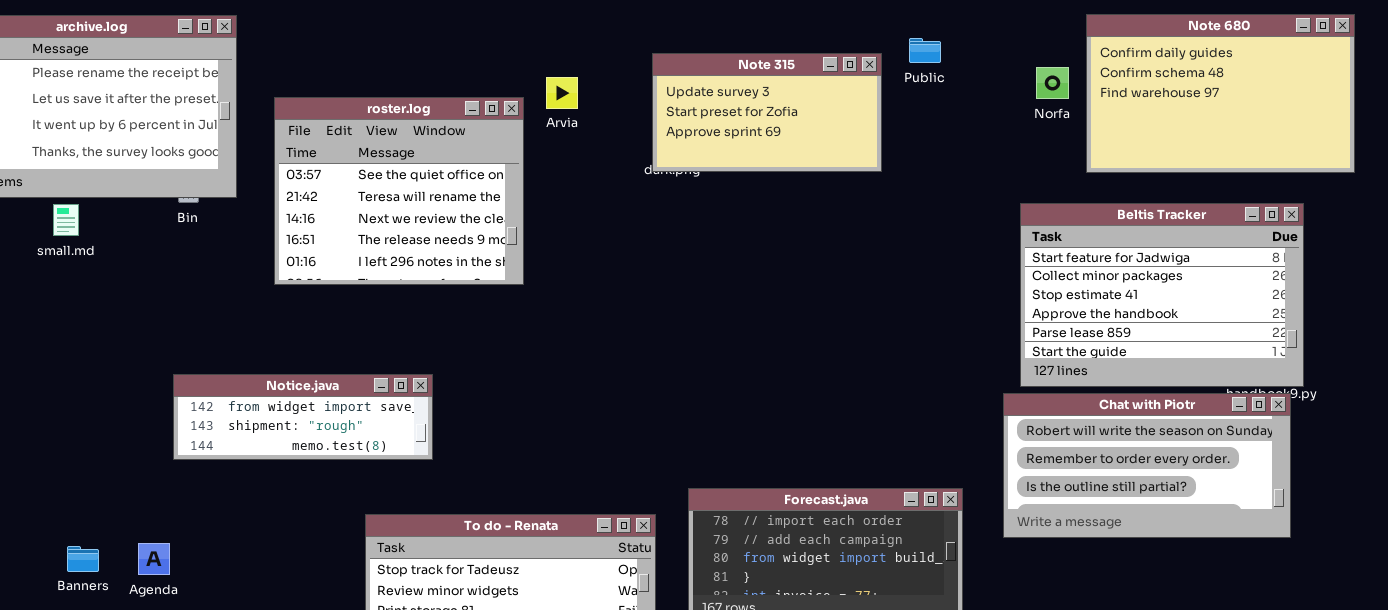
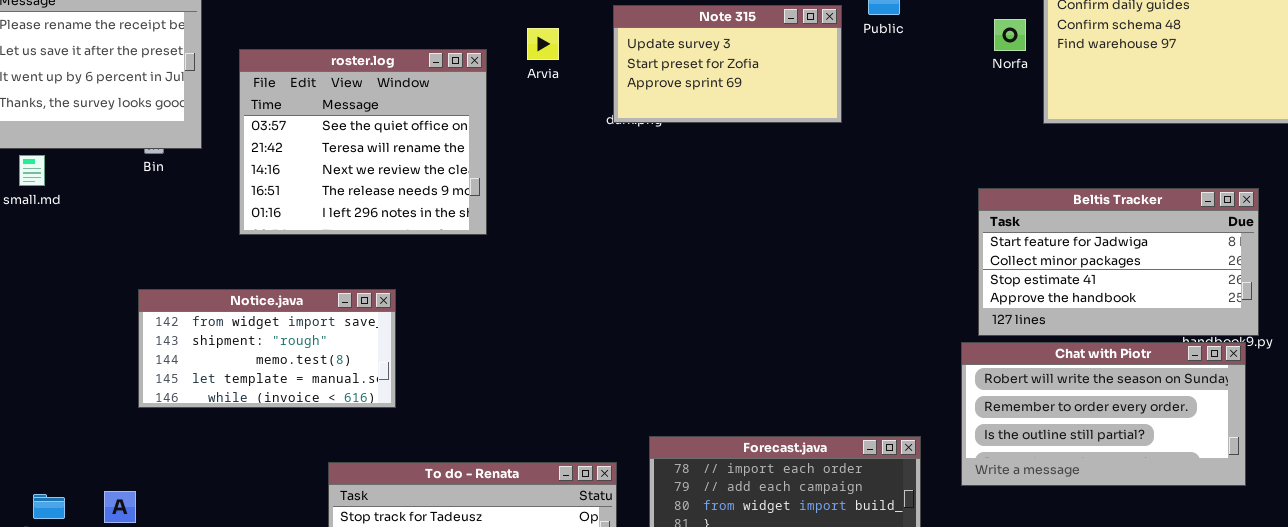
Arvia: [546,77,578,109] -> [527,28,559,60], moved
Beltis Tracker: [1020,203,1304,387] -> [978,188,1259,336], resized
Notice.java: [173,374,433,460] -> [138,289,396,408], resized

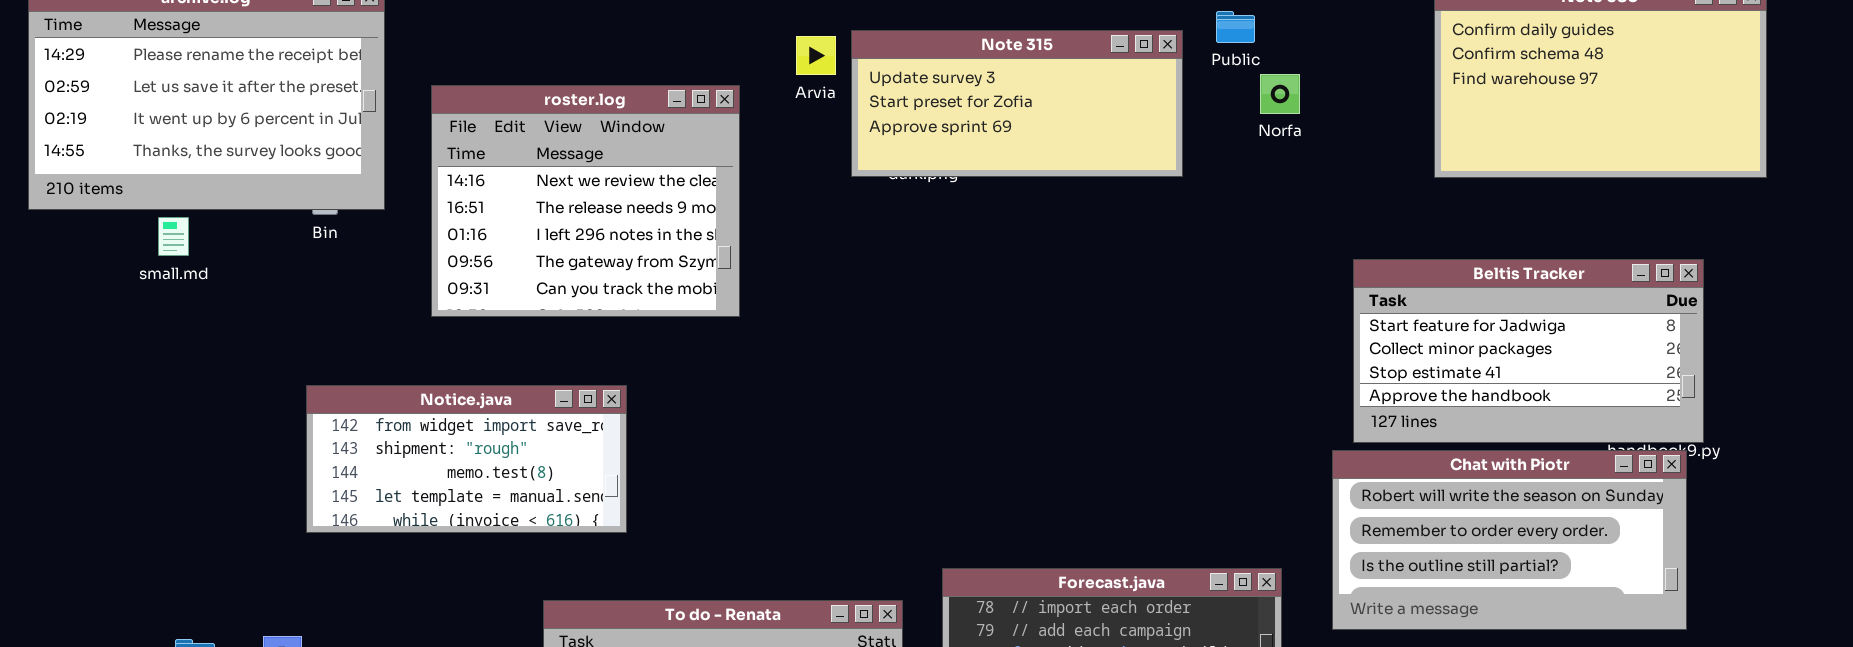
Note 315: [613,5,842,123] -> [851,30,1183,177], resized
Norfa: [994,19,1026,51] -> [1260,74,1300,114], moved
Arvia: [527,28,559,60] -> [796,36,836,75], moved
roster.log: [239,49,487,235] -> [431,85,740,317], scrolled down 2 rows

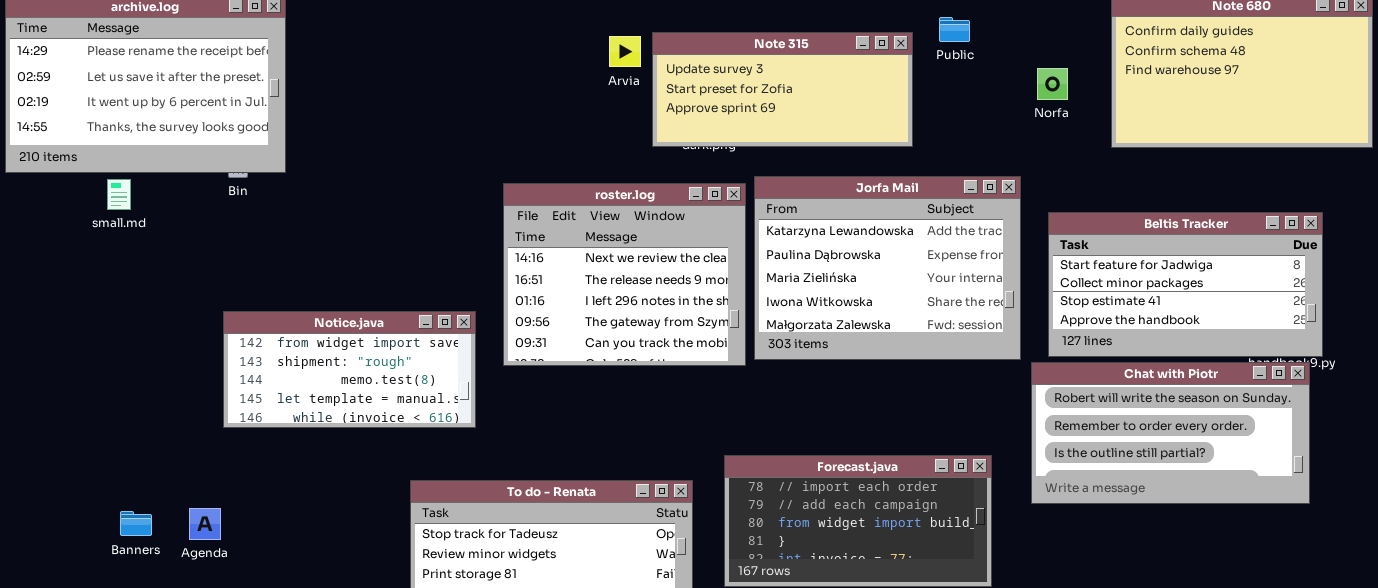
Norfa: [1260,74,1300,114] -> [1037,68,1068,100], moved
roster.log: [431,85,740,317] -> [503,183,746,366], moved
Jorfa Mail: none -> [754,176,1021,360], opened

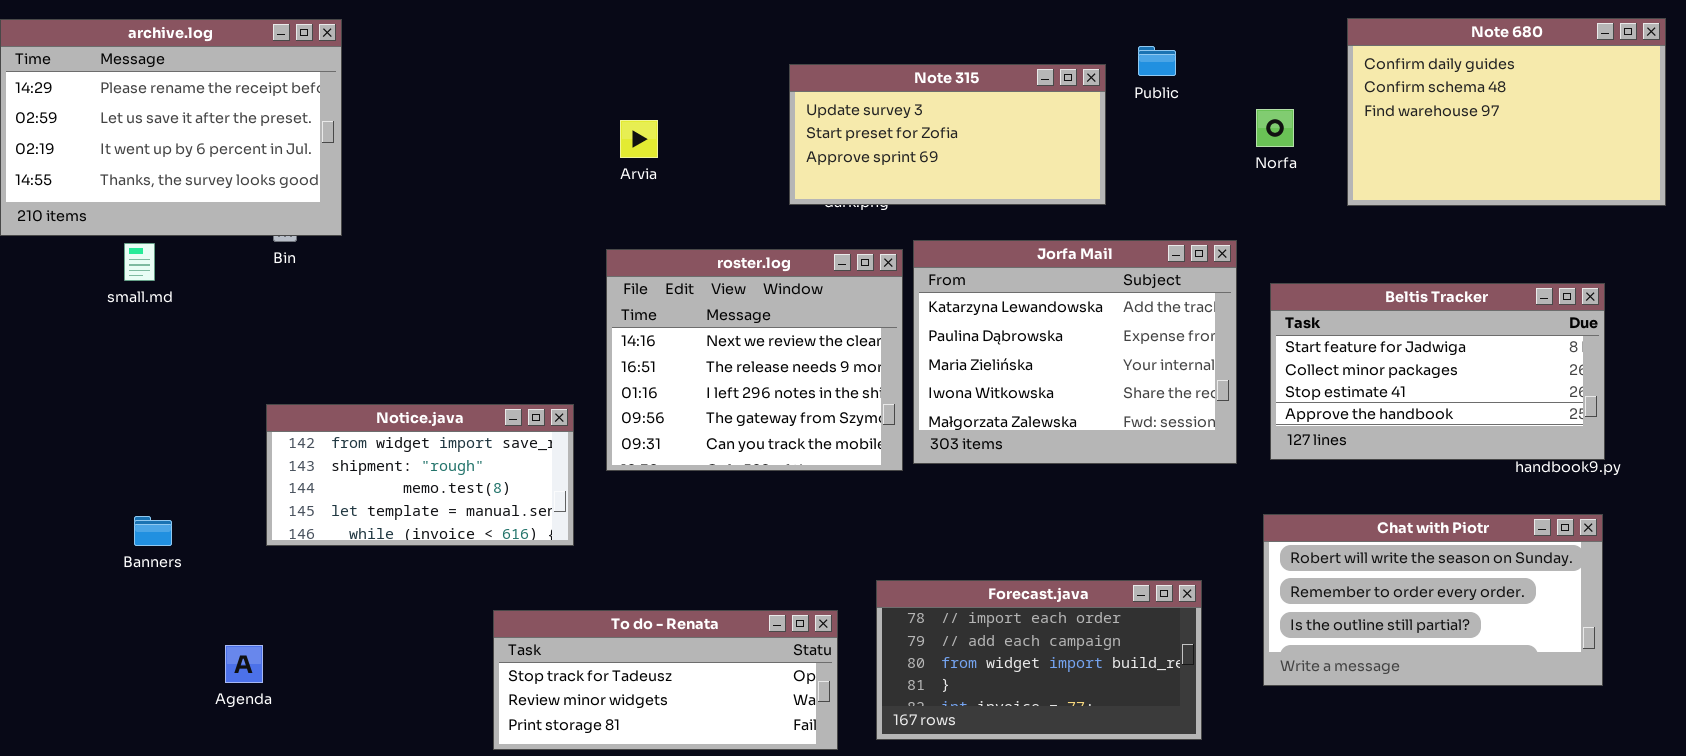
Arvia: [609,36,641,67] -> [620,120,658,158], moved
Chat with Piotr: [1031,362,1310,504] -> [1263,514,1603,686], moved
Banners: [120,511,152,536] -> [134,516,172,546], moved

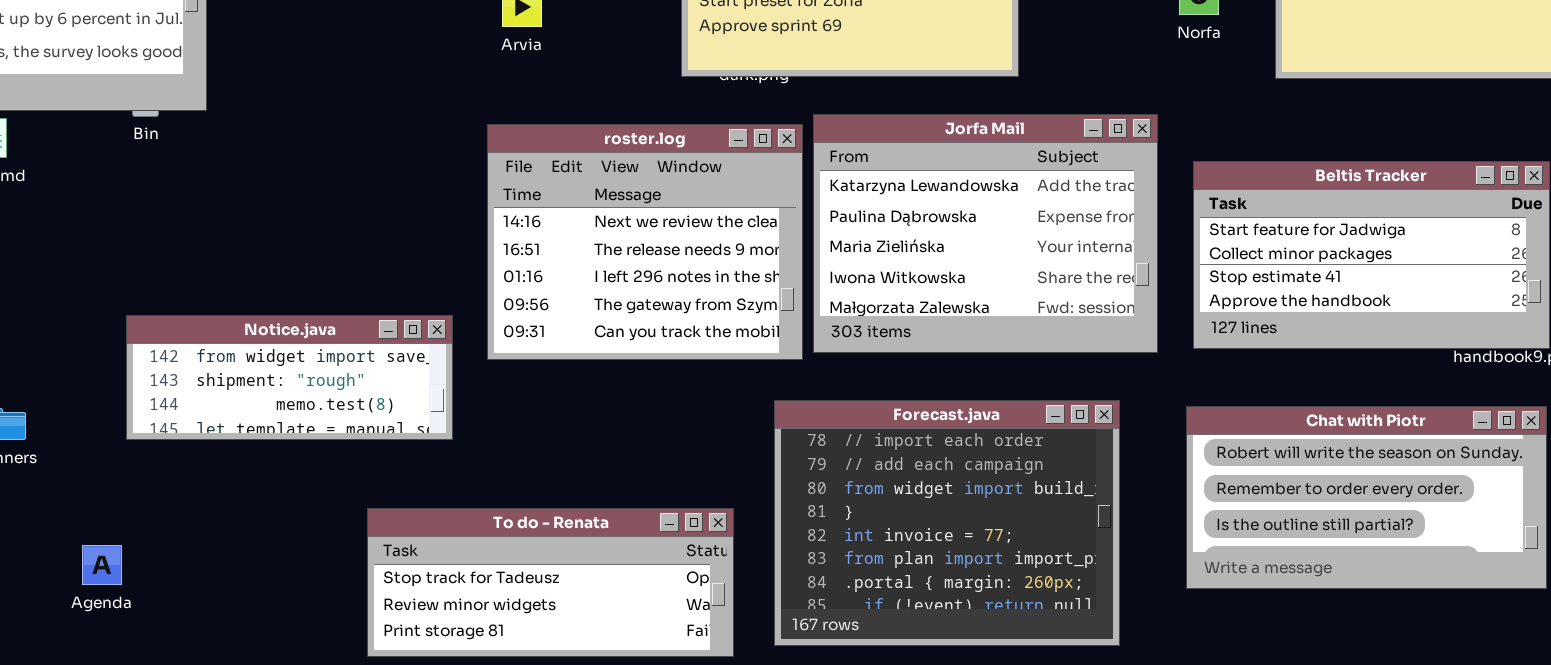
Notice.java: [266,404,574,546] -> [126,315,453,440], resized
Forecast.java: [876,580,1202,740] -> [774,400,1120,646], resized

